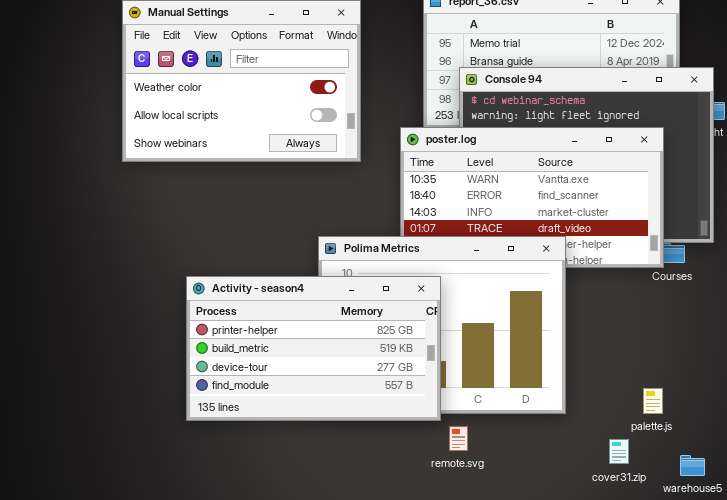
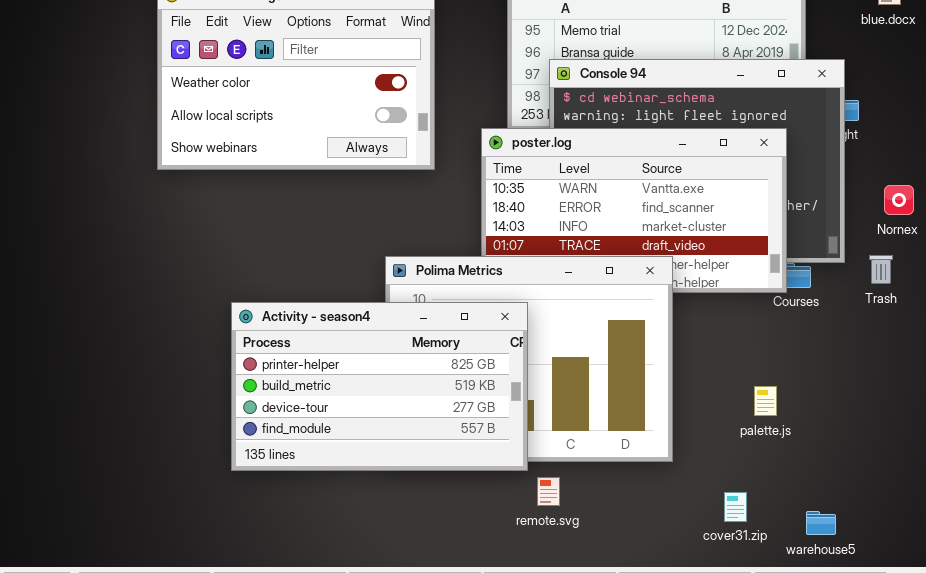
palette.js: [643,388,663,414] -> [754,386,777,416], moved

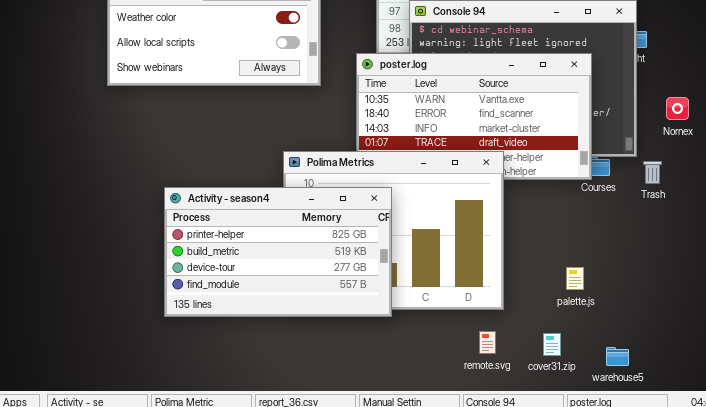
Trash: [869,255,893,284] -> [643,161,662,184], moved
palette.js: [754,386,777,416] -> [566,267,584,290], moved
remote.svg: [537,477,560,506] -> [479,331,496,354], moved

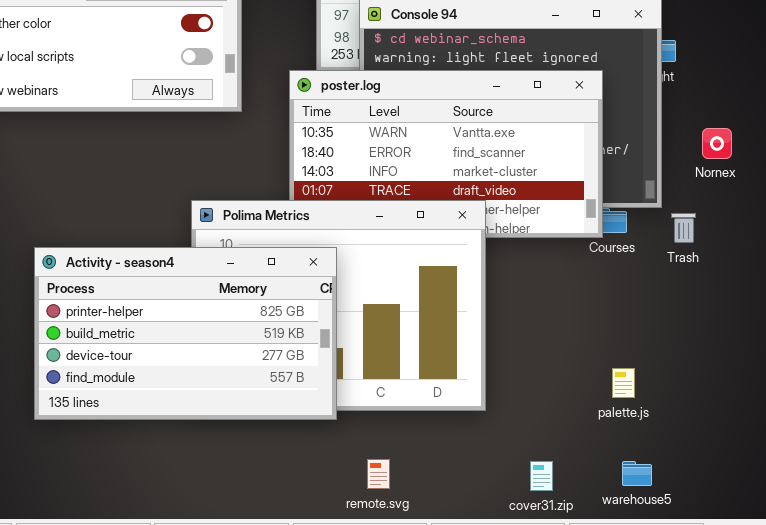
palette.js: [566,267,584,290] -> [612,368,635,398], moved
remote.svg: [479,331,496,354] -> [367,459,390,489], moved
cover31.zip: [543,333,561,356] -> [530,461,553,491], moved

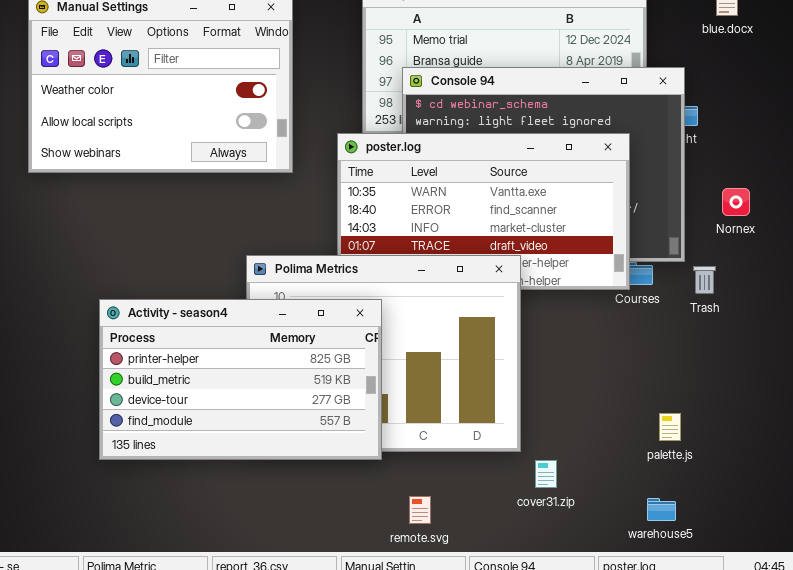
palette.js: [612,368,635,398] -> [659,413,681,441], moved
cover31.zip: [530,461,553,491] -> [535,460,557,488], moved

